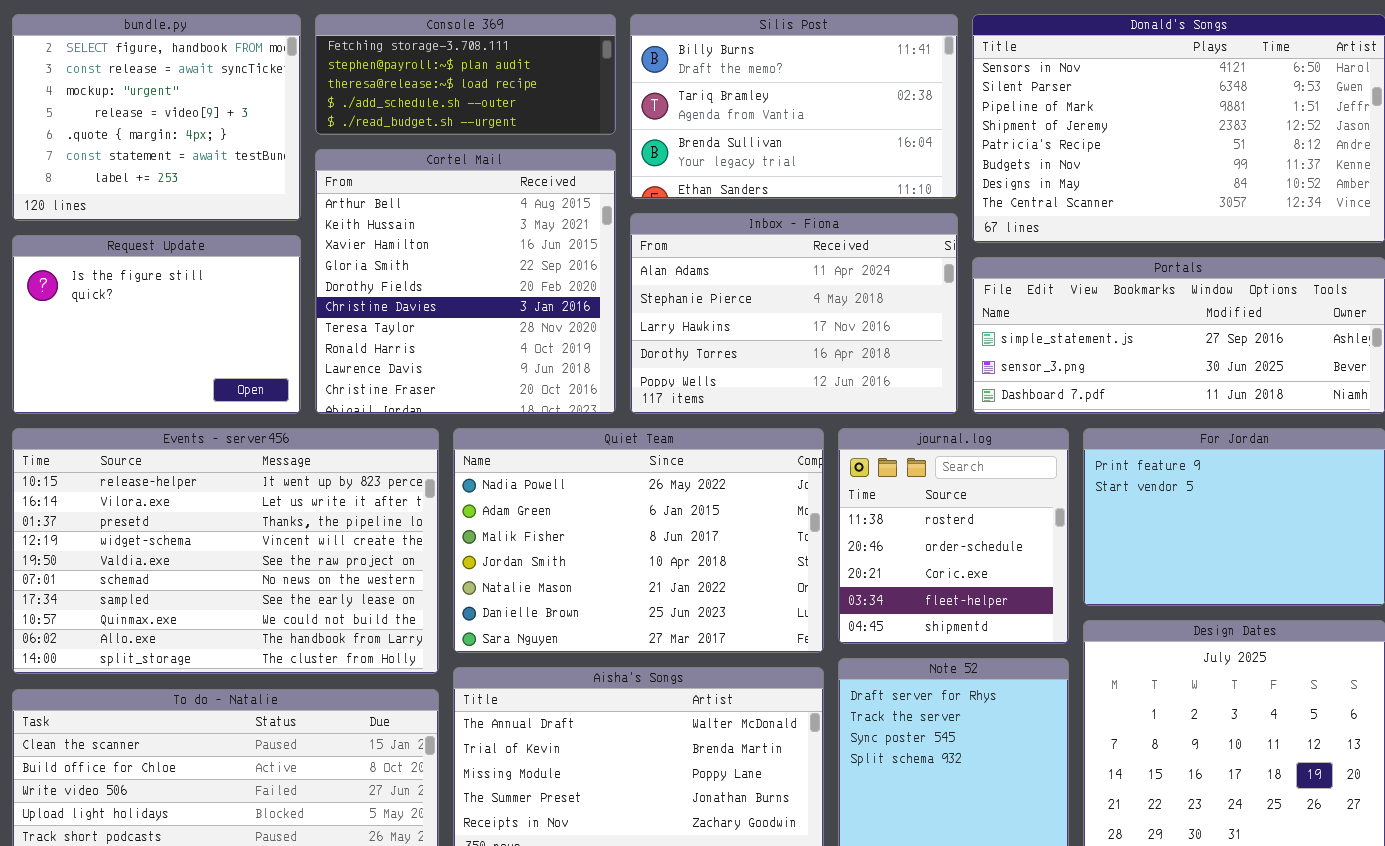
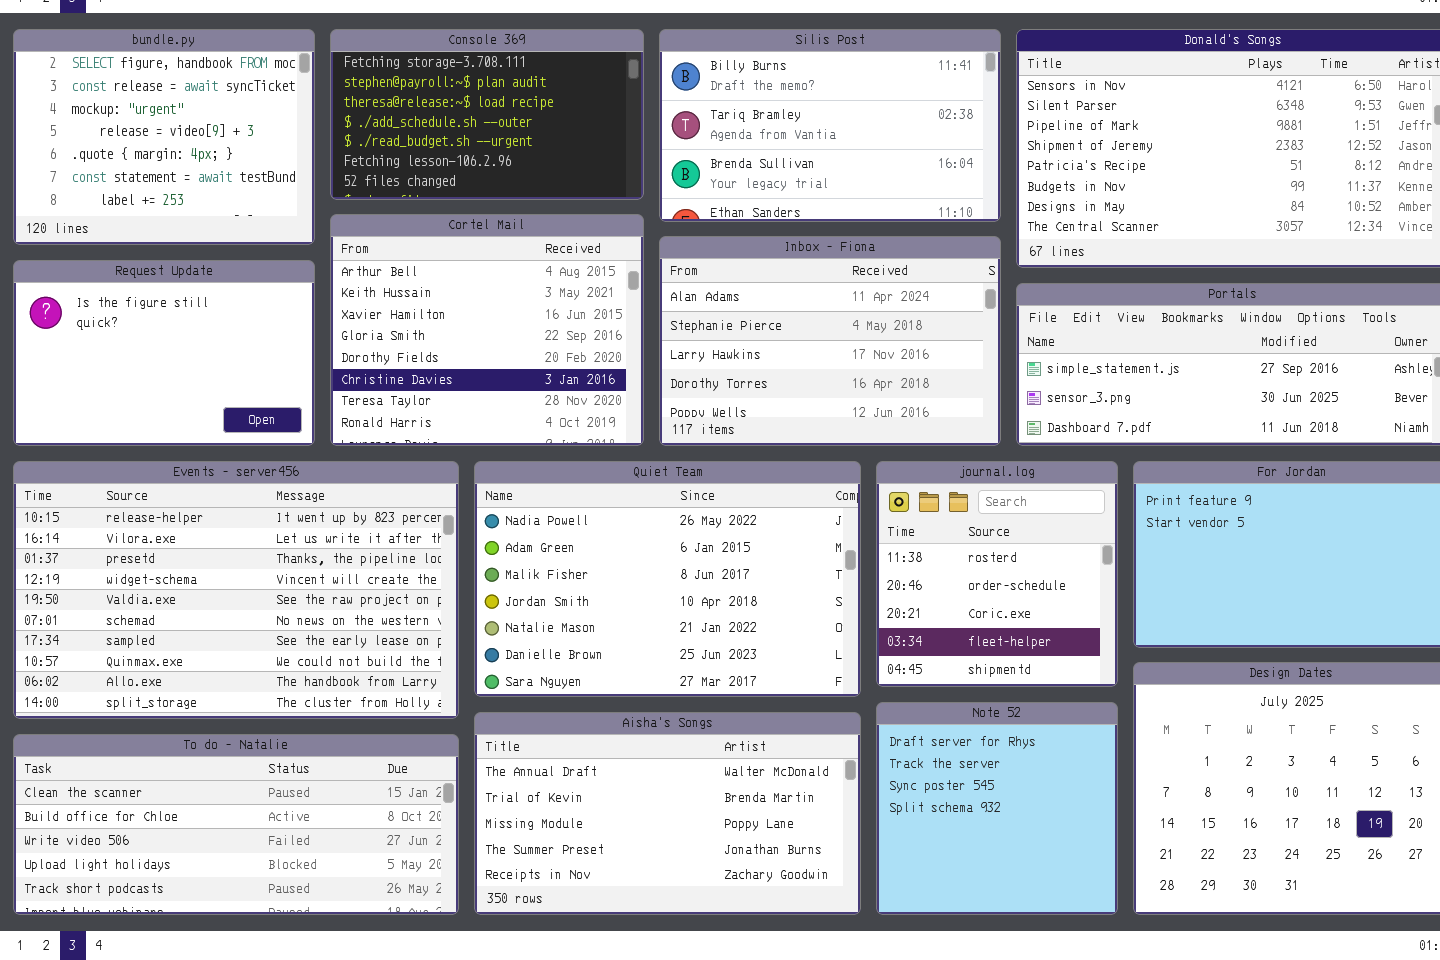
Console 369: [315,14,616,135] -> [330,29,644,200], resized
Cortel Mail: [315,149,616,414] -> [330,214,644,446], resized

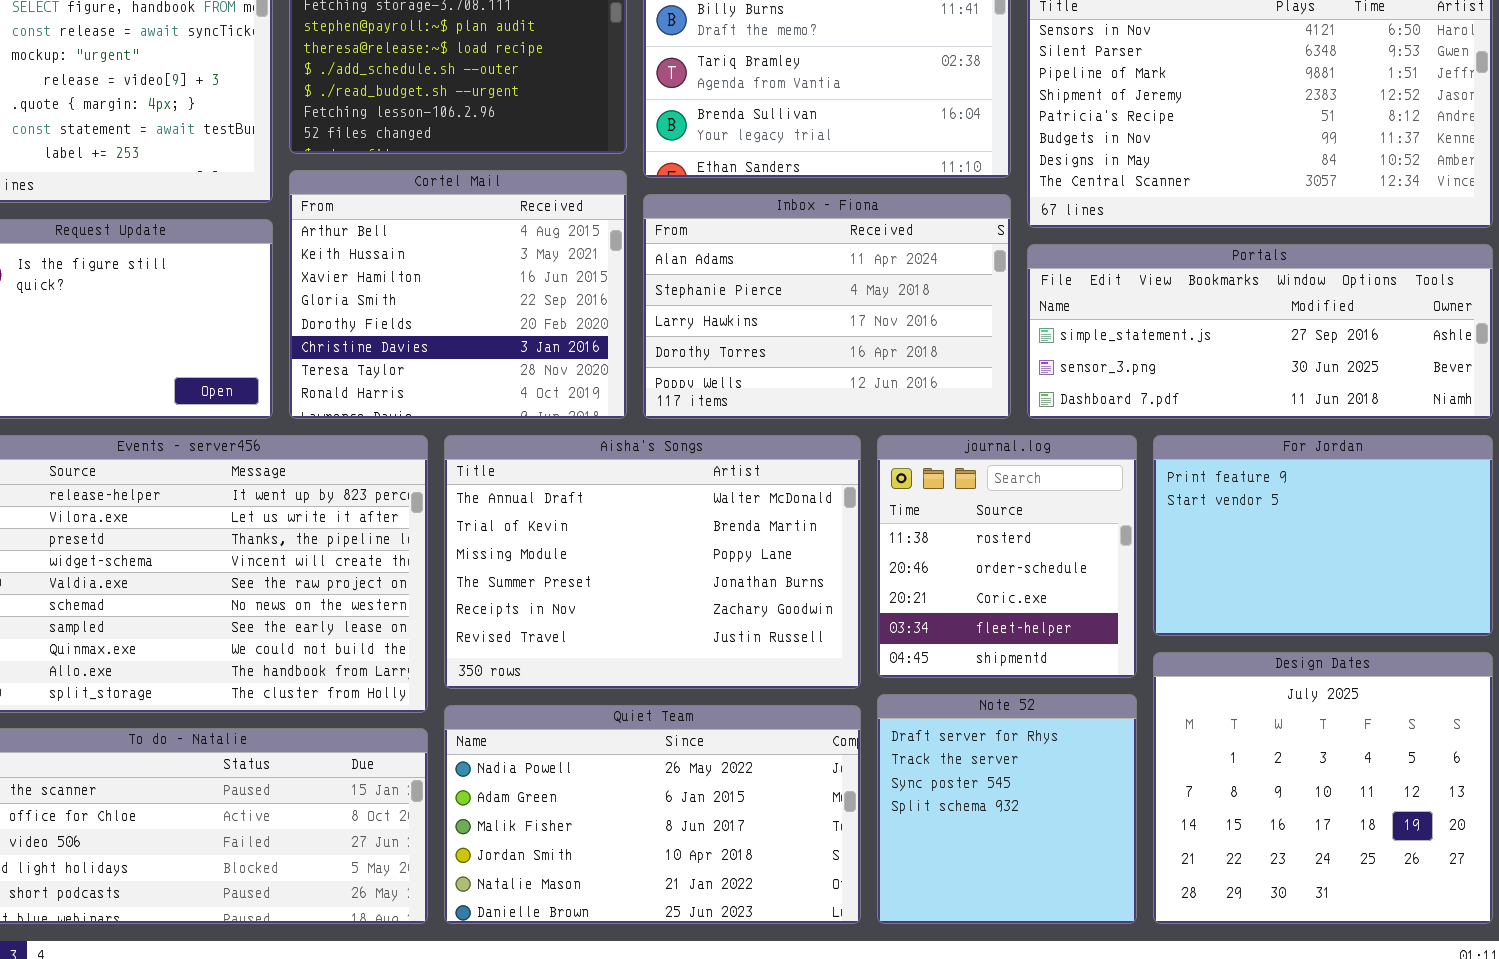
Quiet Team: [474,461,861,697] -> [444,705,861,924], moved, resized
Aisha's Songs: [474,712,861,915] -> [444,435,861,689], moved, resized

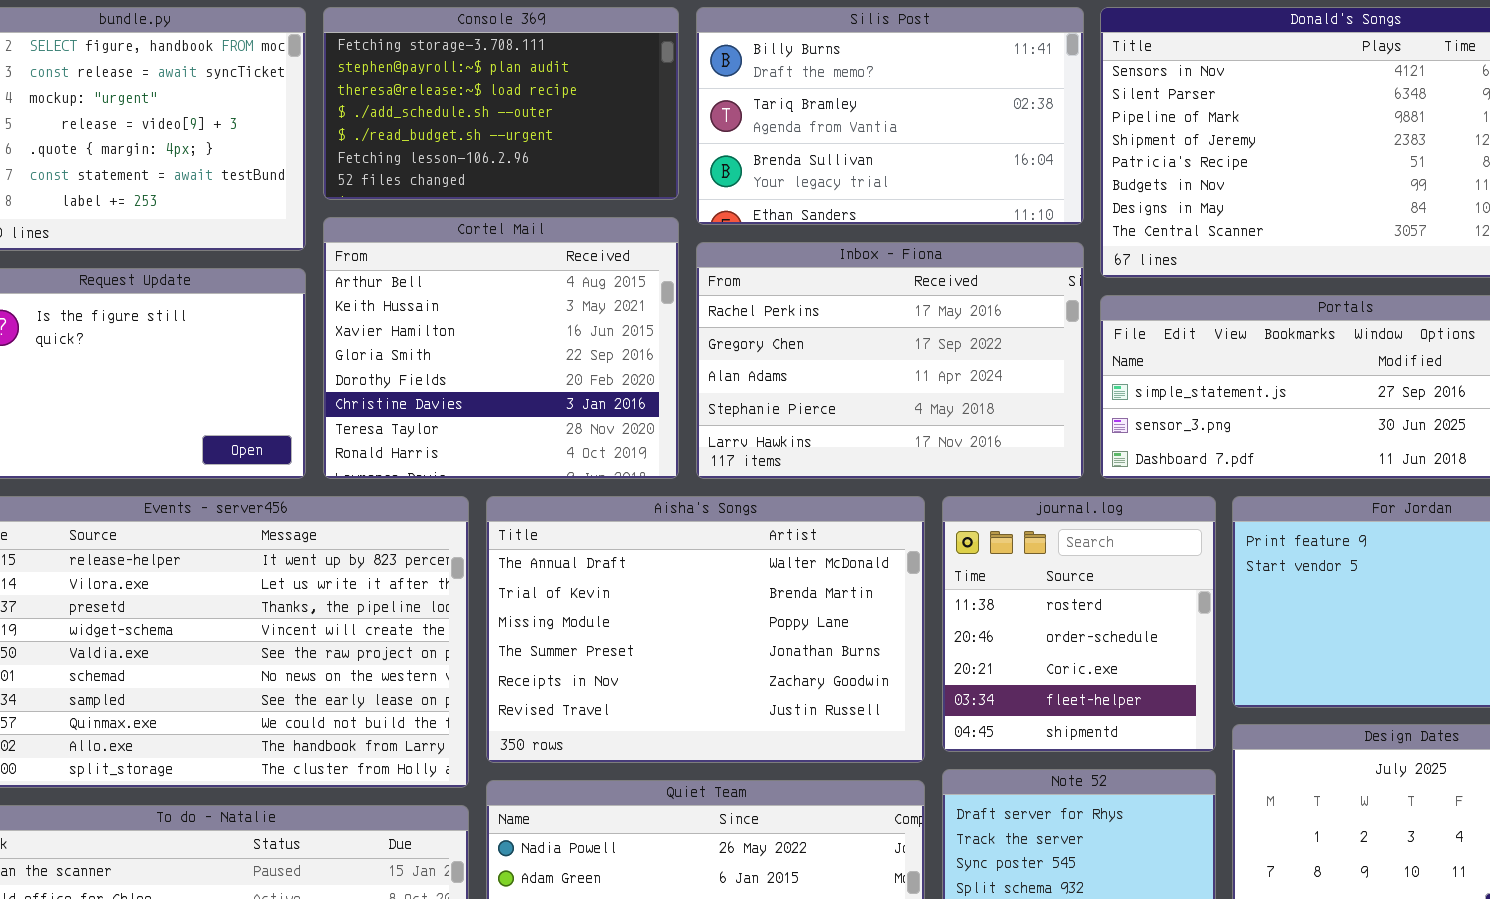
Inbox - Fiona: [643,194,1011,419] -> [696,242,1084,479], scrolled up 2 rows

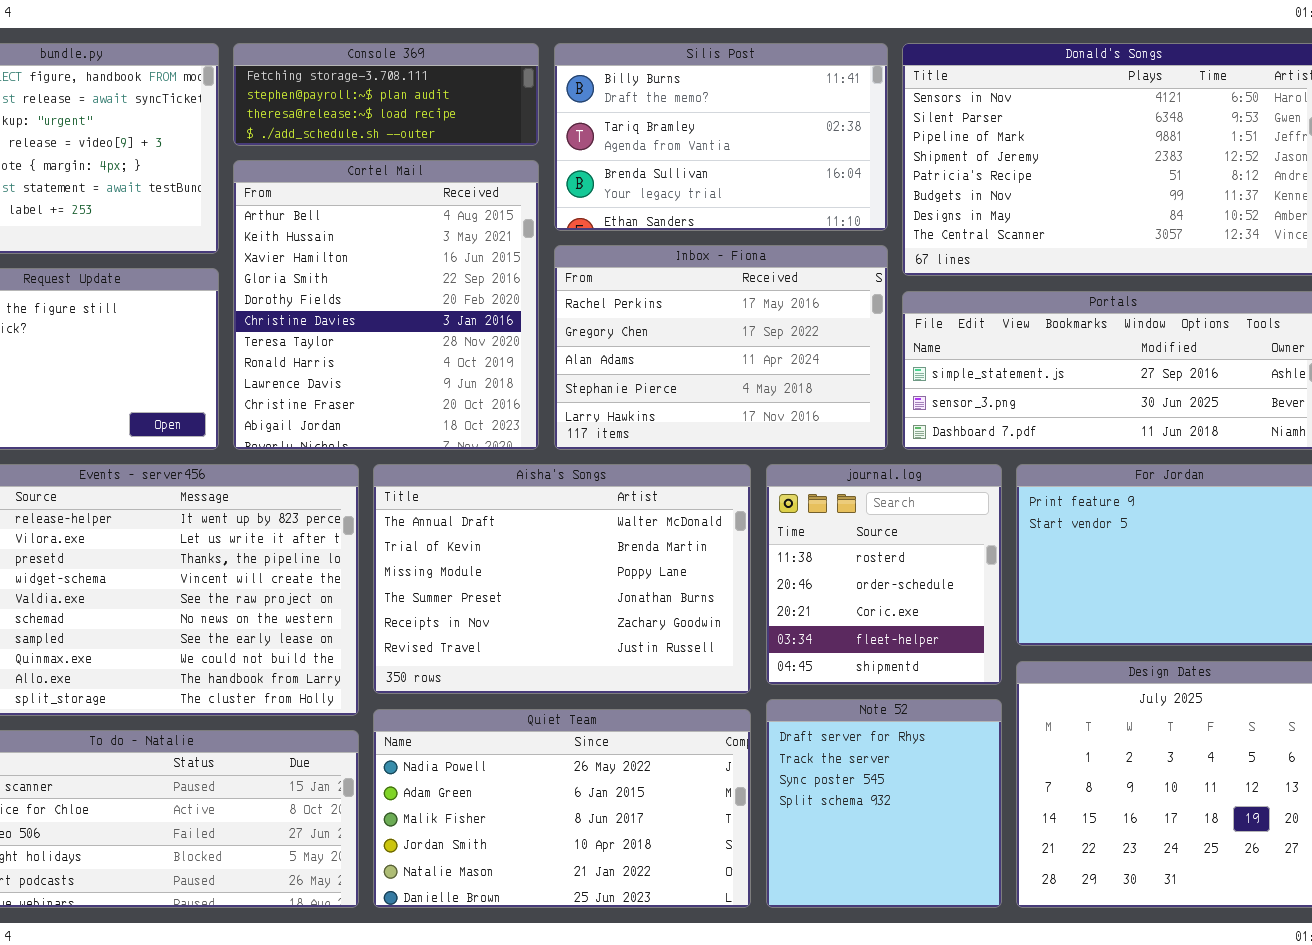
Console 369: [323,7,679,200] -> [233,43,539,146], resized
Cortel Mail: [323,217,679,479] -> [233,160,539,450], resized

